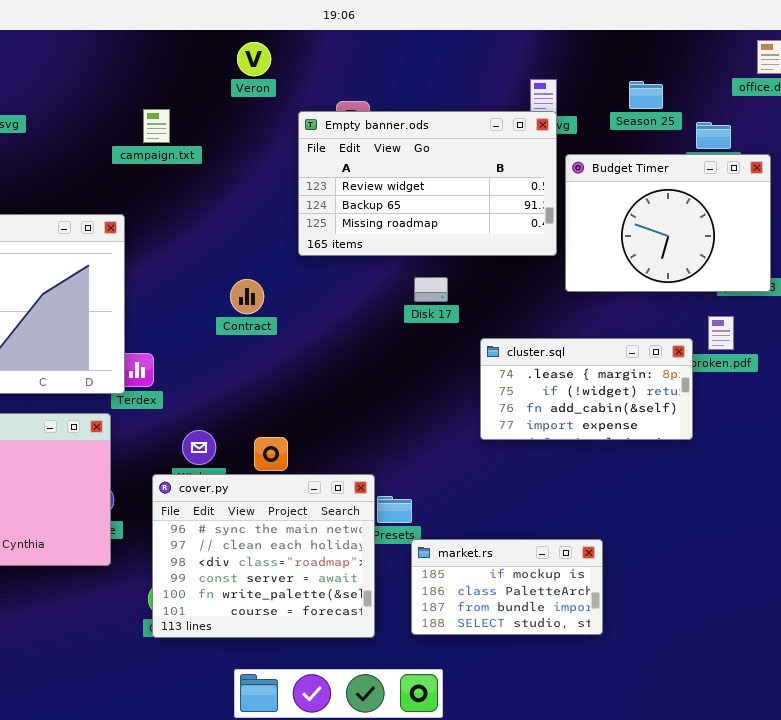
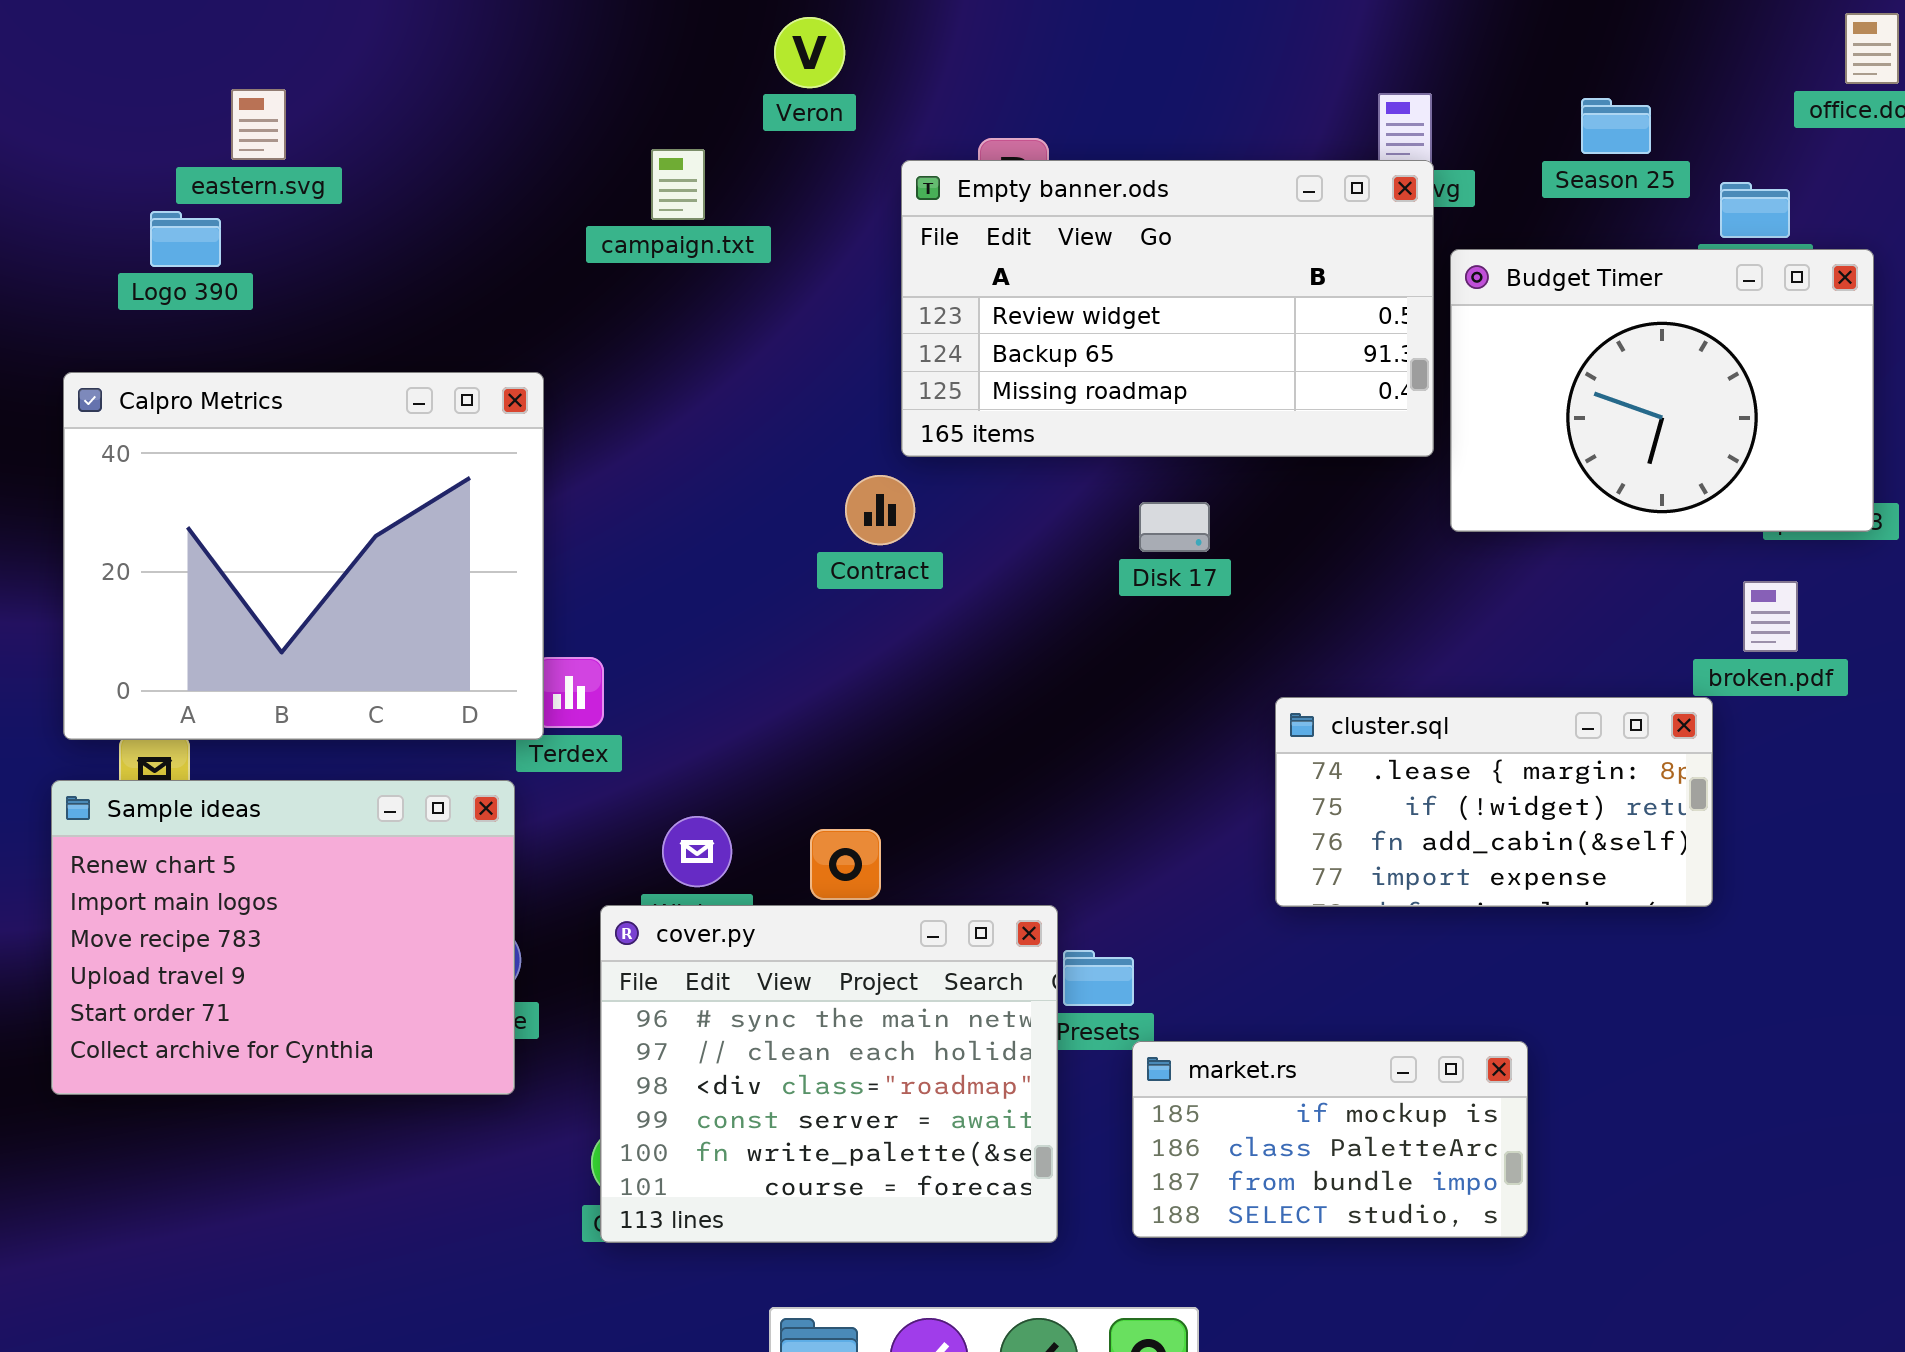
campaign.txt: [143,109,170,143] -> [651,149,705,220], moved
Contract: [230,279,264,314] -> [845,475,915,545], moved
cluster.sql: [480,338,693,440] -> [1275,697,1713,907], moved

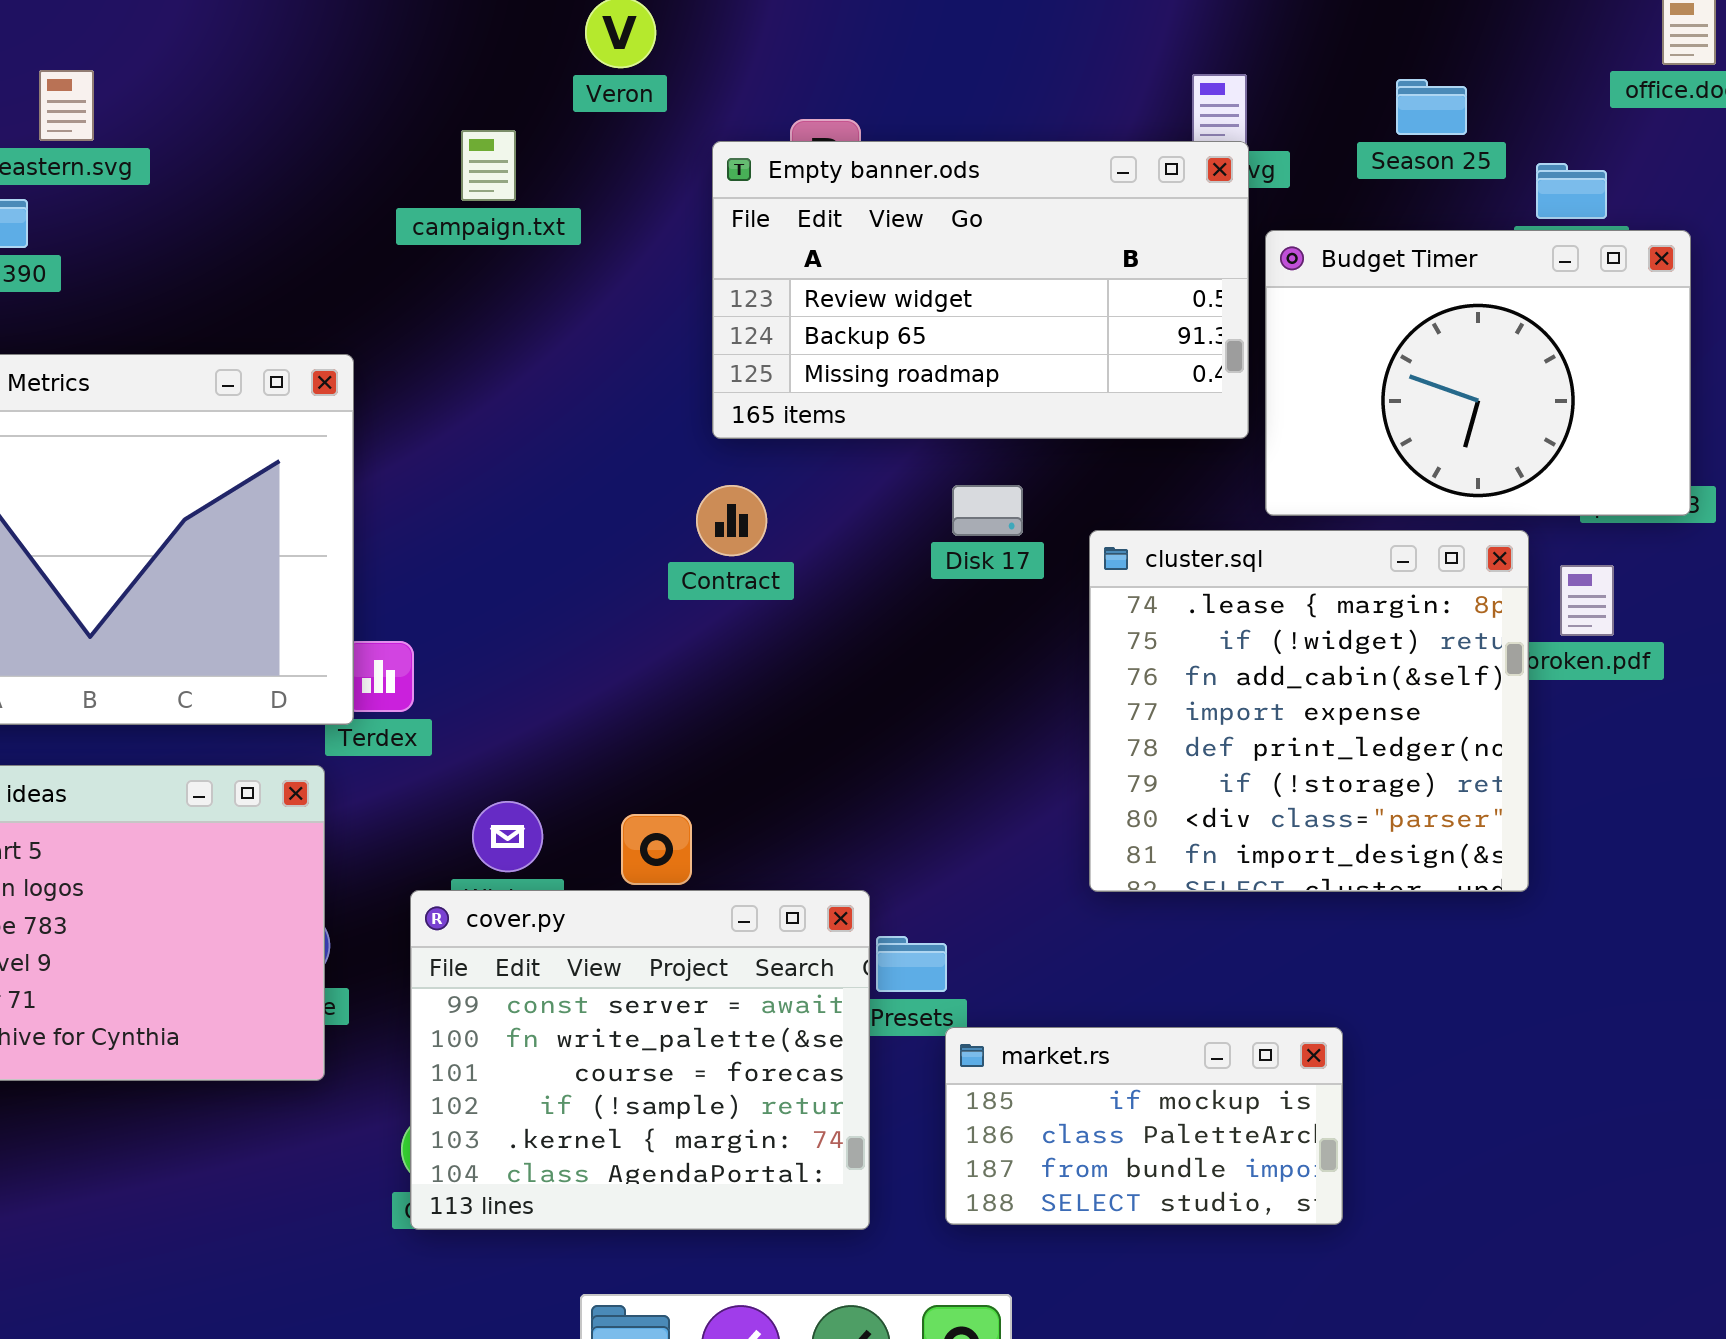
Contract: [845,475,915,545] -> [696,485,767,556], moved
cluster.sql: [1275,697,1713,907] -> [1089,530,1529,892], resized
cover.py: [600,905,1058,1243] -> [410,890,870,1230], scrolled down 3 rows

